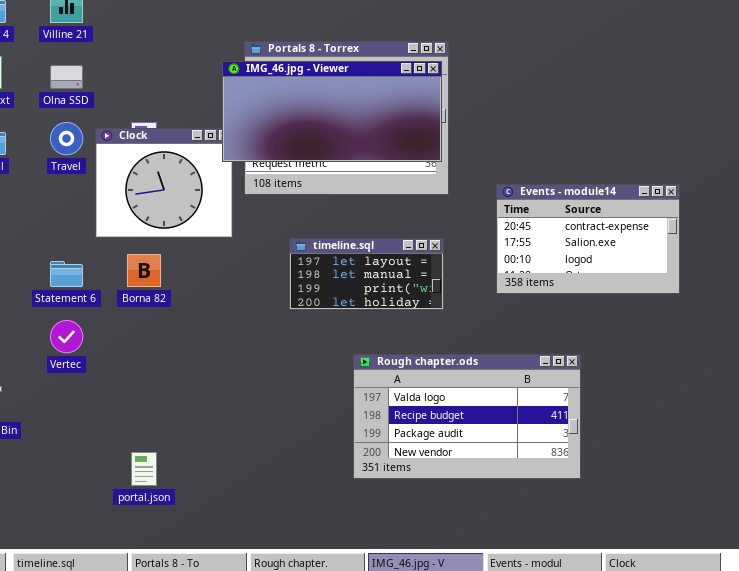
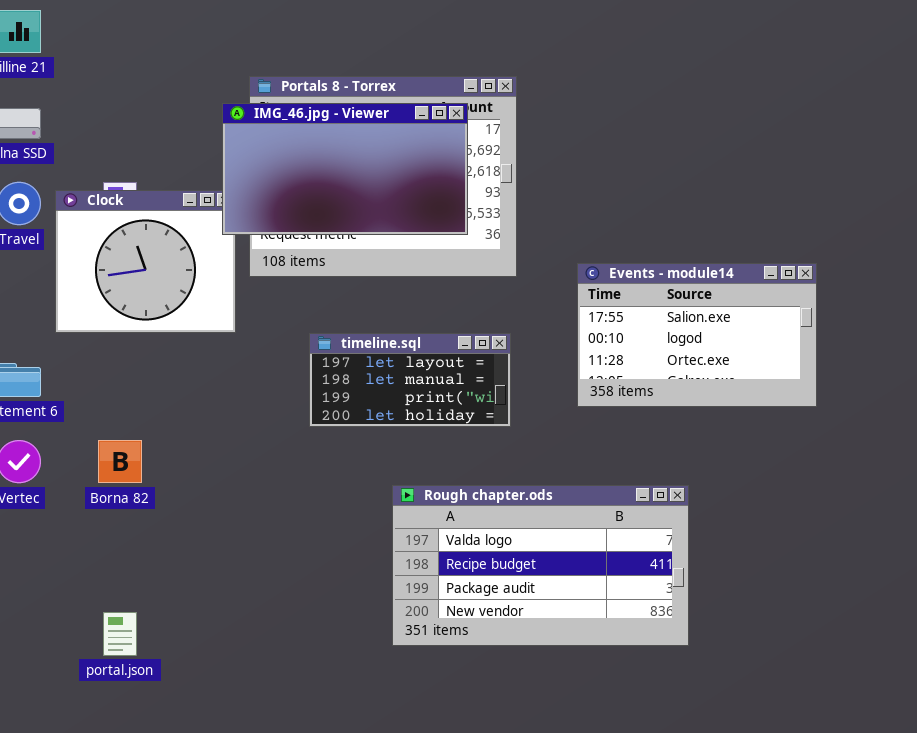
IMG_46.jpg - Viewer: [222,61,442,162] -> [222,103,468,235], resized
Events - module14: [496,184,680,294] -> [577,263,817,407], scrolled down 1 row
Borna 82: [127,254,161,287] -> [98,440,142,483], moved

